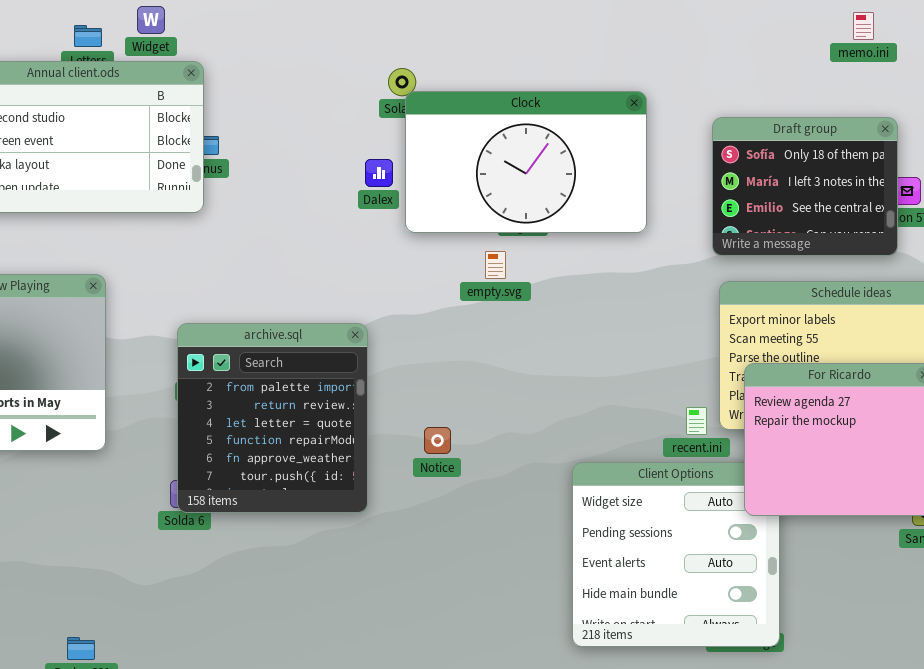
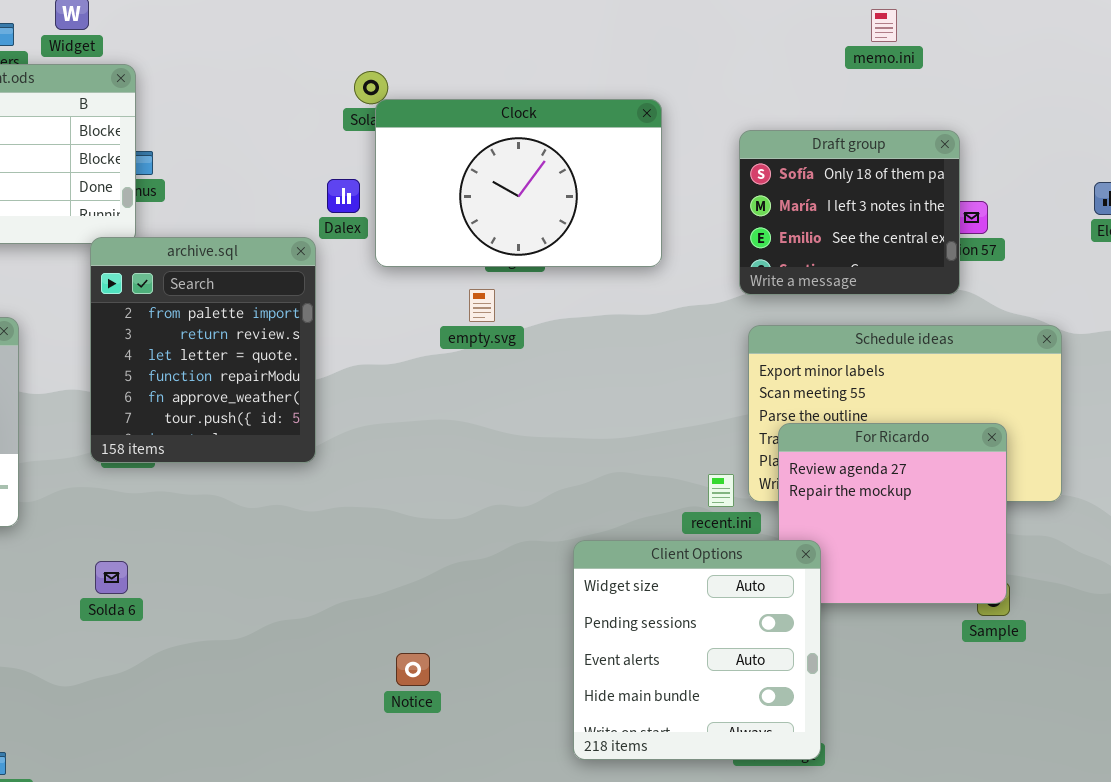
memo.ini: [853,12,874,40] -> [871,9,897,42], moved
archive.sql: [177,323,368,513] -> [90,237,316,463], moved
Notice: [424,427,451,454] -> [396,653,430,686], moved
Client Options: [572,462,780,647] -> [573,540,821,760], raised

